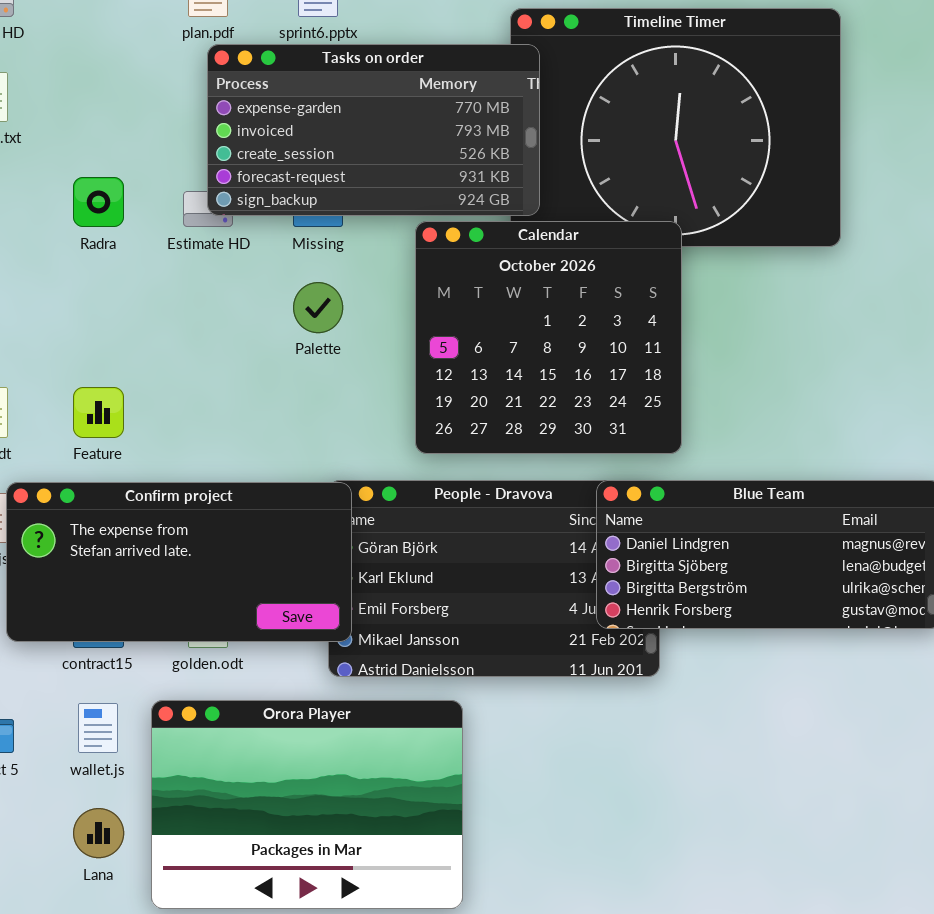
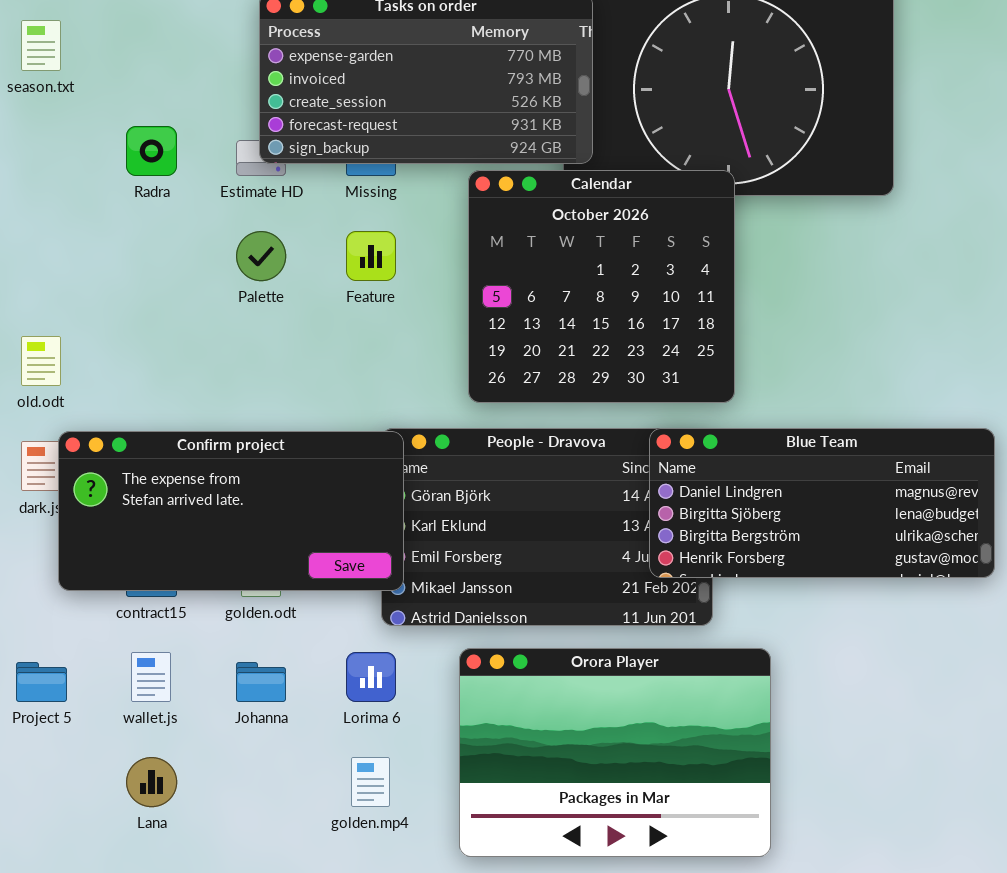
Palette: [293,282,343,333] -> [236,231,286,281], moved
Feature: [73,387,124,438] -> [346,231,396,281], moved
Orora Player: [151,700,463,909] -> [459,648,771,857], moved

